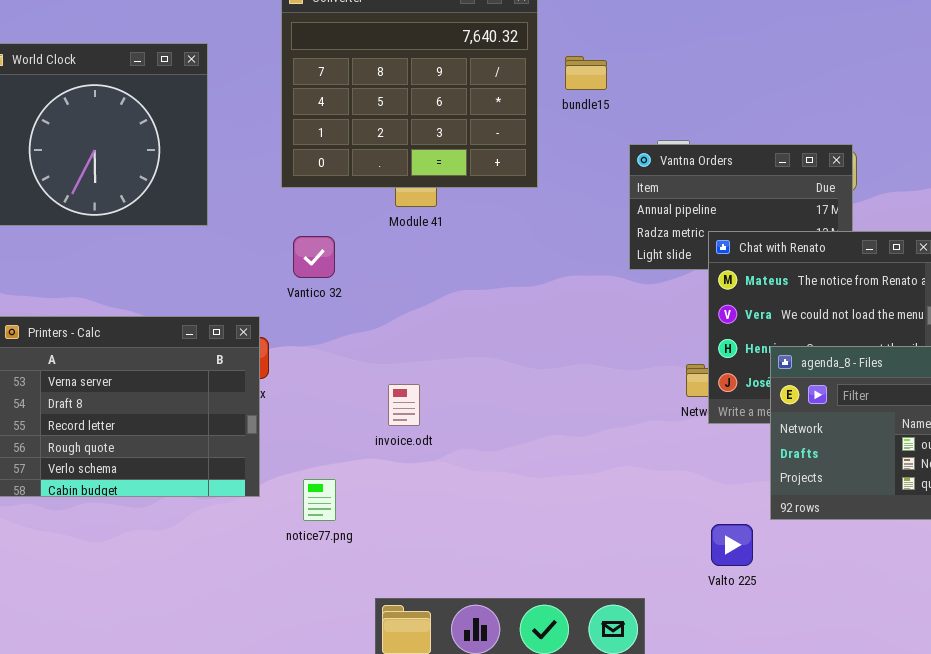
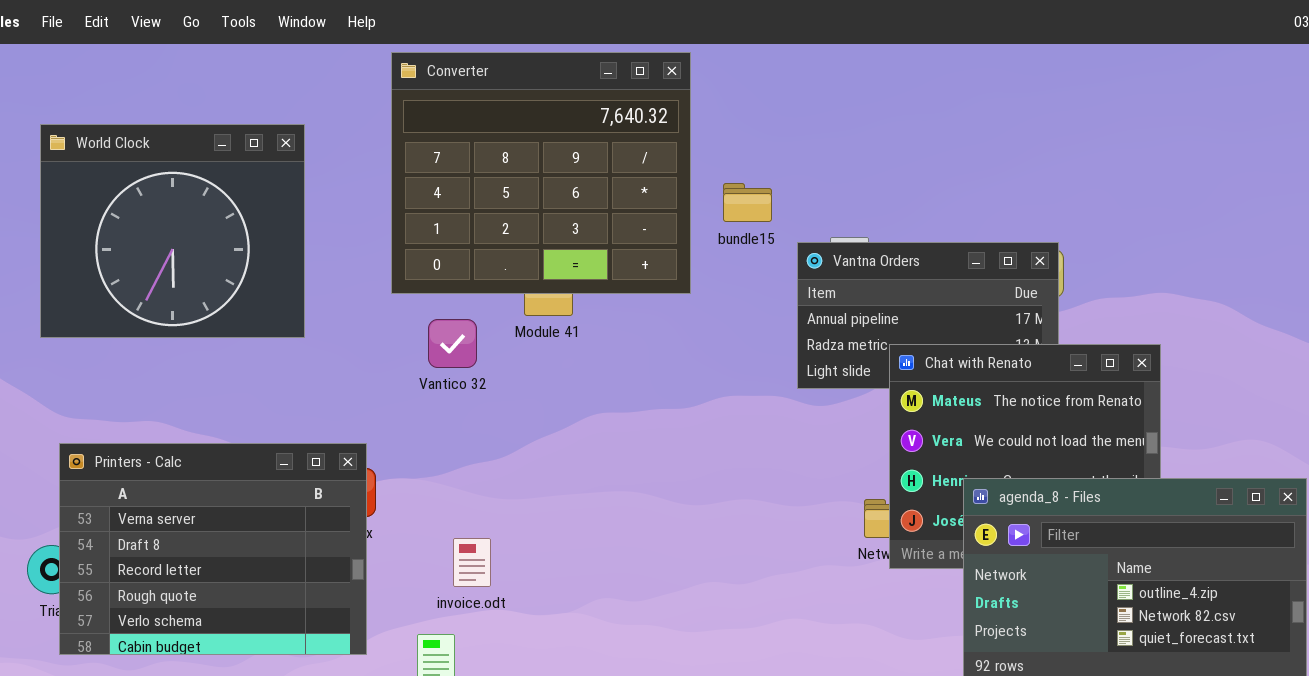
bundle15: [565,56,607,90] -> [723,183,772,222], moved
Vantico 32: [293,236,335,278] -> [428,319,477,368], moved
invoice.odt: [388,384,420,426] -> [453,538,491,587], moved

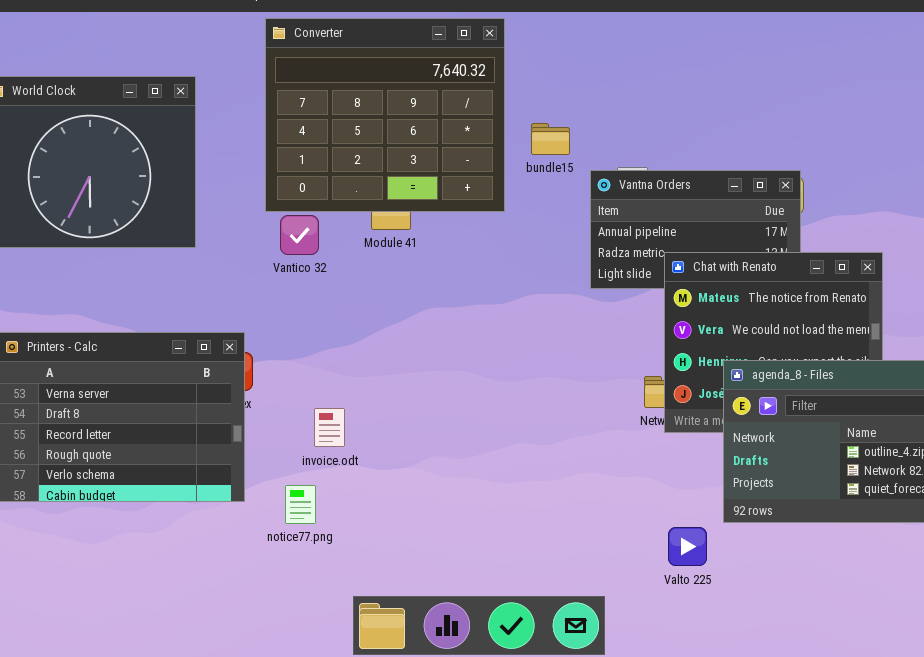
Vantico 32: [428,319,477,368] -> [280,215,319,255], moved

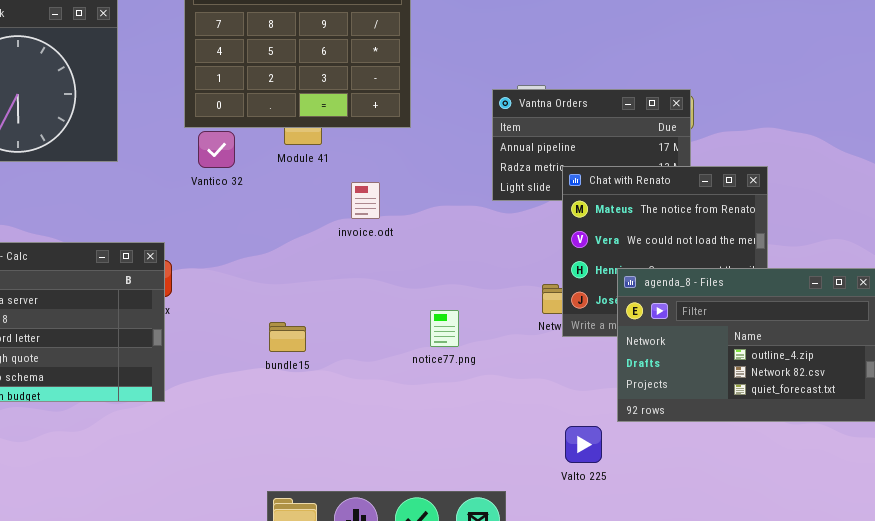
bundle15: [531,123,570,155] -> [269,322,306,352], moved
invoice.odt: [314,408,345,447] -> [351,182,380,219], moved
notice77.png: [285,485,316,524] -> [430,310,459,347], moved

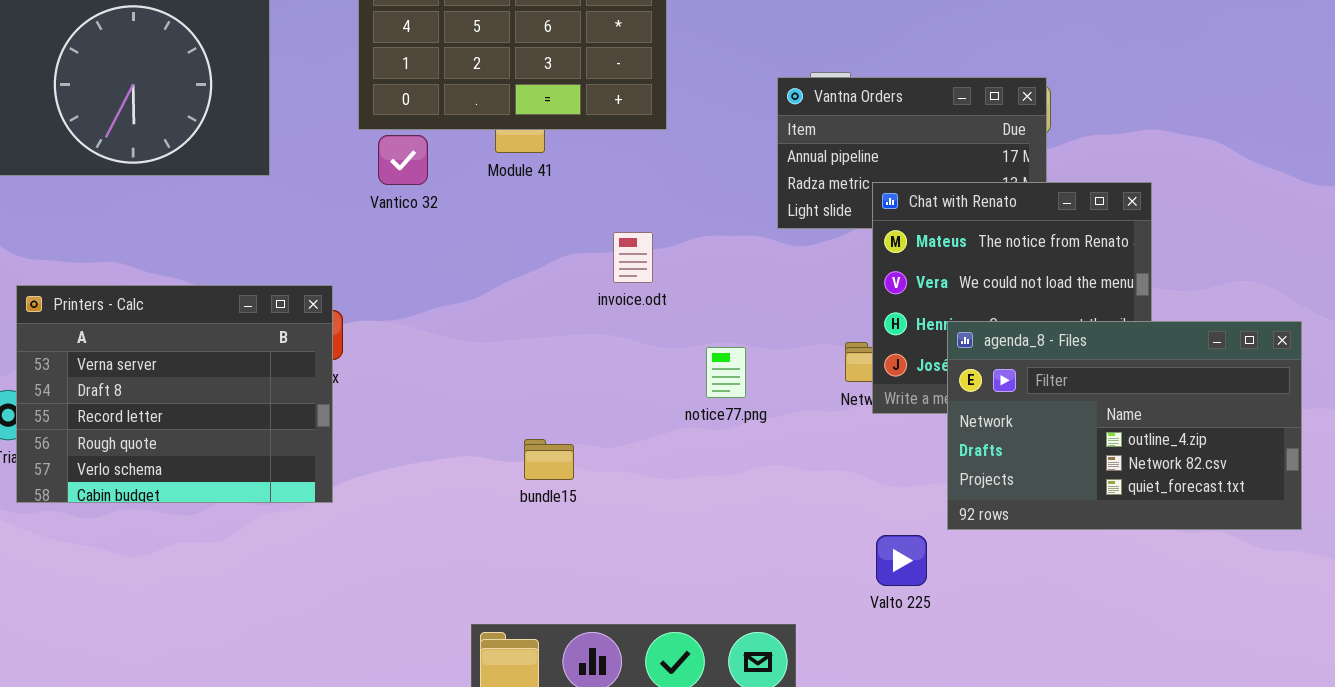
invoice.odt: [351,182,380,219] -> [613,232,653,283], moved
notice77.png: [430,310,459,347] -> [706,347,746,398], moved
bundle15: [269,322,306,352] -> [524,439,574,480], moved

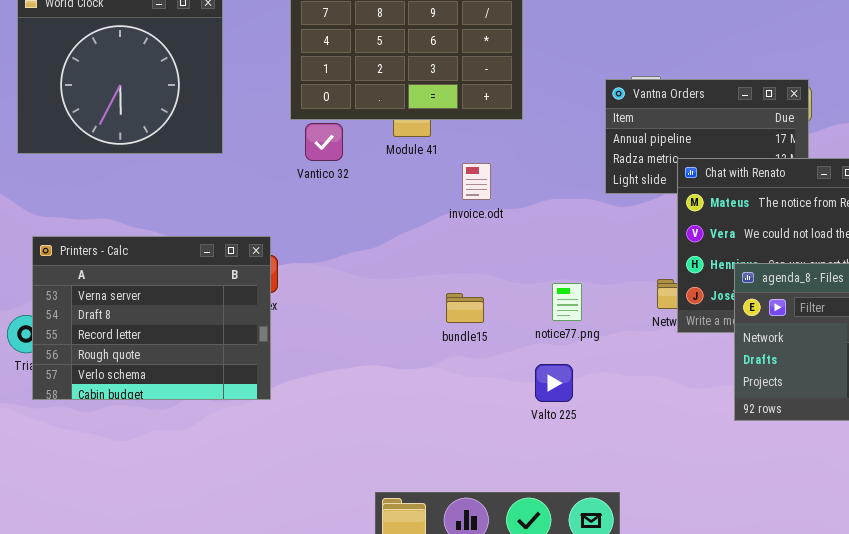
invoice.odt: [613,232,653,283] -> [462,163,491,200], moved
bundle15: [524,439,574,480] -> [446,293,484,323], moved
Valto 225: [876,535,927,586] -> [535,364,573,402], moved

